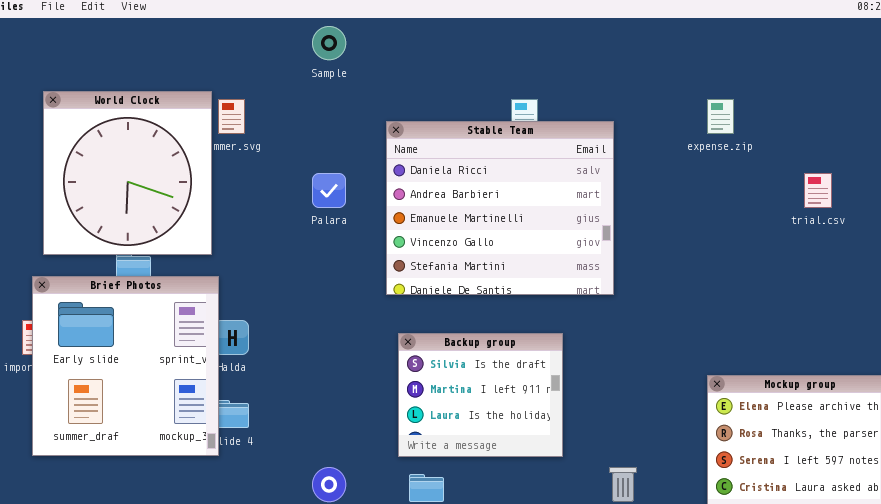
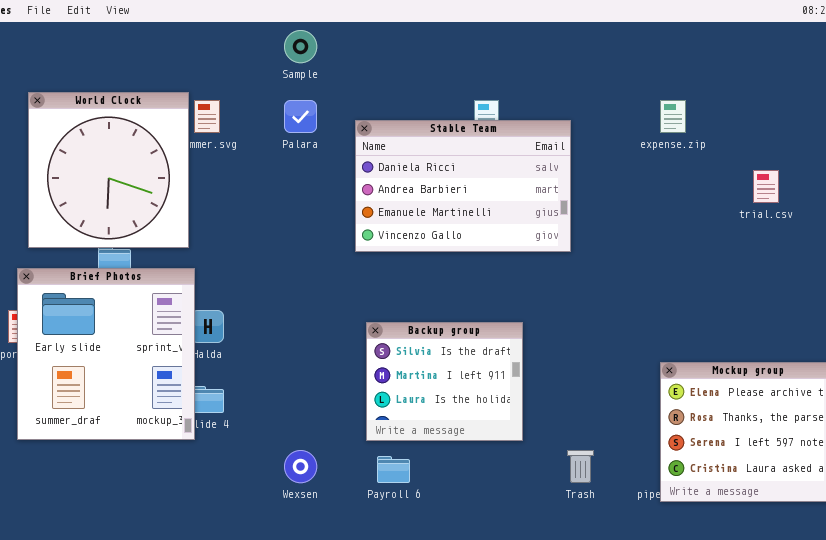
Stable Team: [386,121,614,295] -> [355,120,571,252], resized
Palara: [312,173,346,208] -> [284,100,317,133], moved

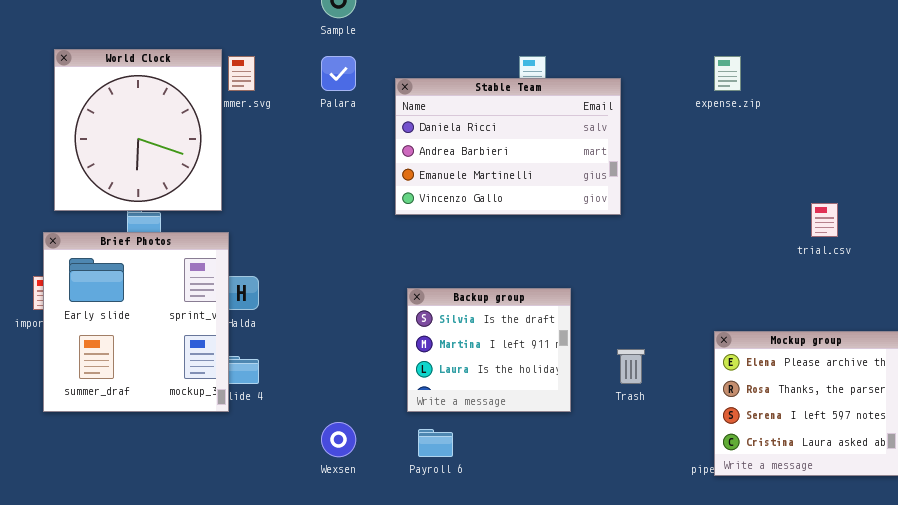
trial.csv: [753,170,779,203] -> [811,203,838,237], moved
Trash: [567,450,594,483] -> [617,349,645,384], moved

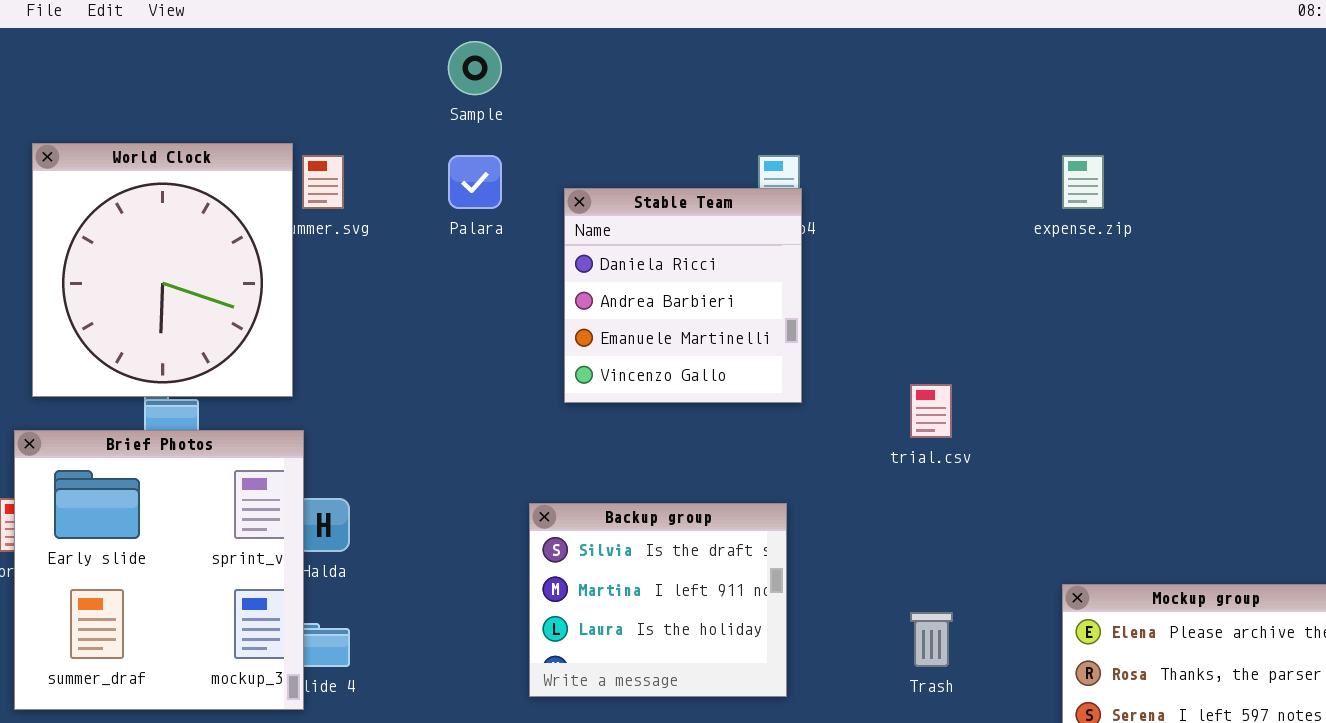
Stable Team: [395,78,621,215] -> [564,188,802,403], resized
trial.csv: [811,203,838,237] -> [910,384,952,438], moved
Backup group: [407,288,571,412] -> [529,503,787,697], moved

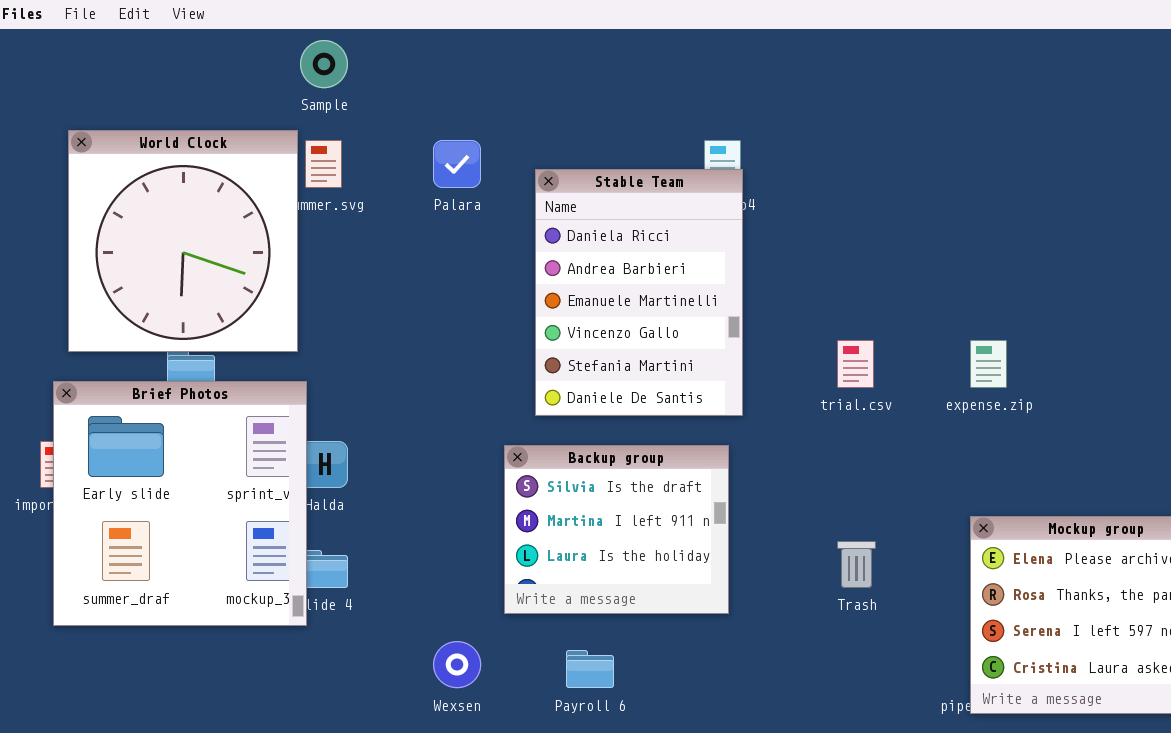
Sample: [448,41,502,95] -> [300,40,348,88], moved
expense.zip: [1062,155,1104,209] -> [970,340,1007,388], moved
Stable Team: [564,188,802,403] -> [535,169,743,416], resized

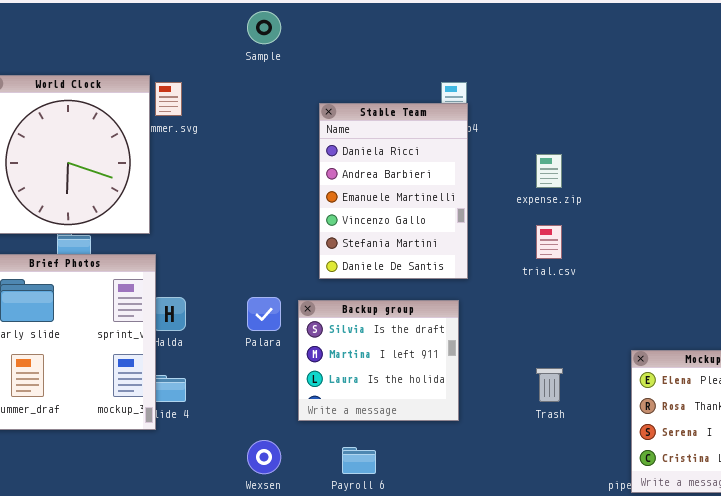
Sample: [300,40,348,88] -> [247,11,281,44], moved
Palara: [433,140,481,188] -> [247,297,281,331], moved
expense.zip: [970,340,1007,388] -> [536,154,562,188], moved

